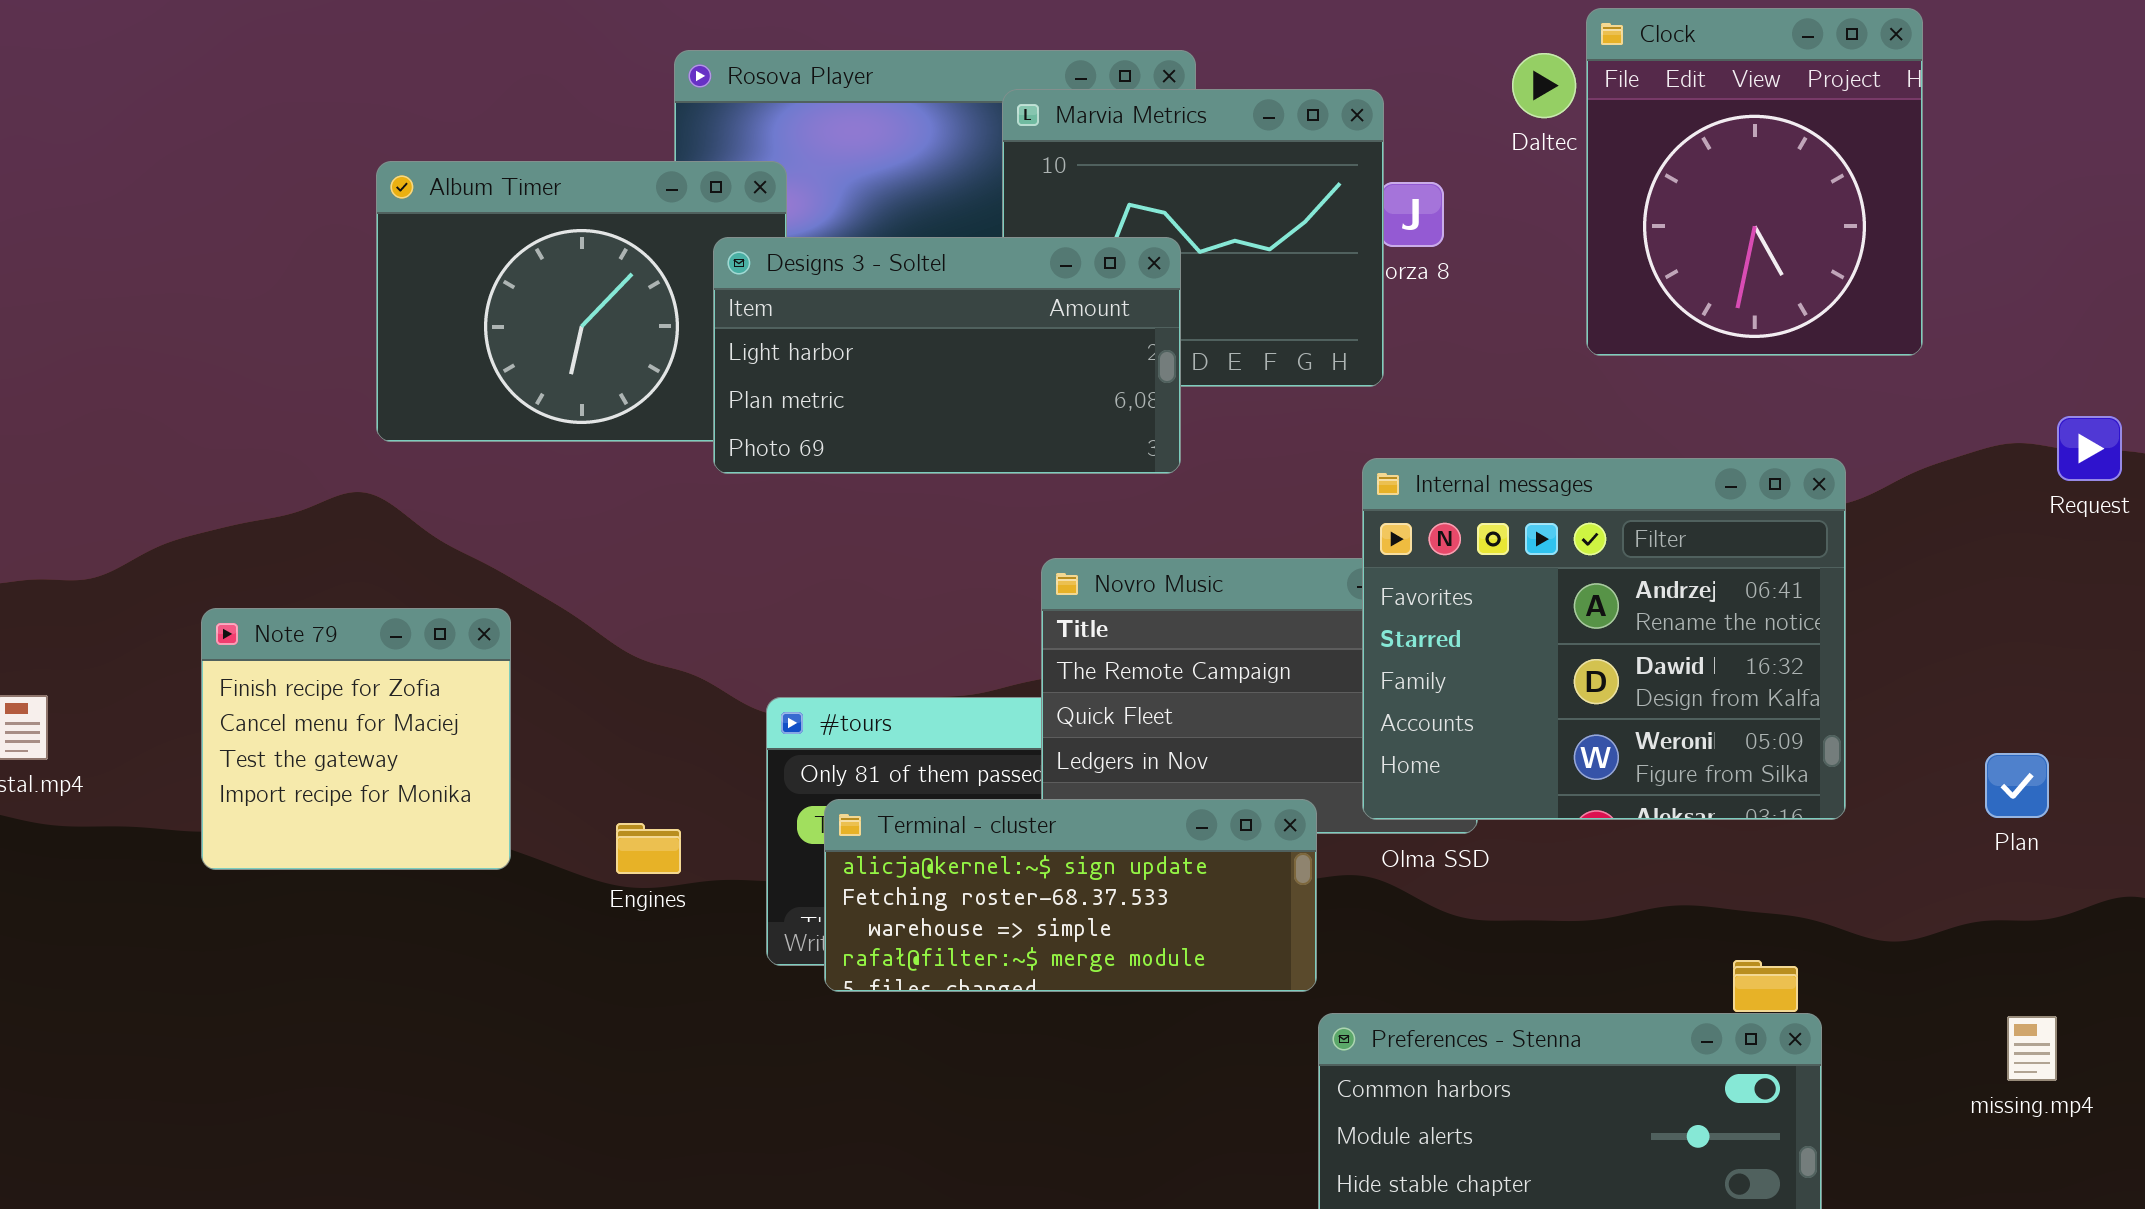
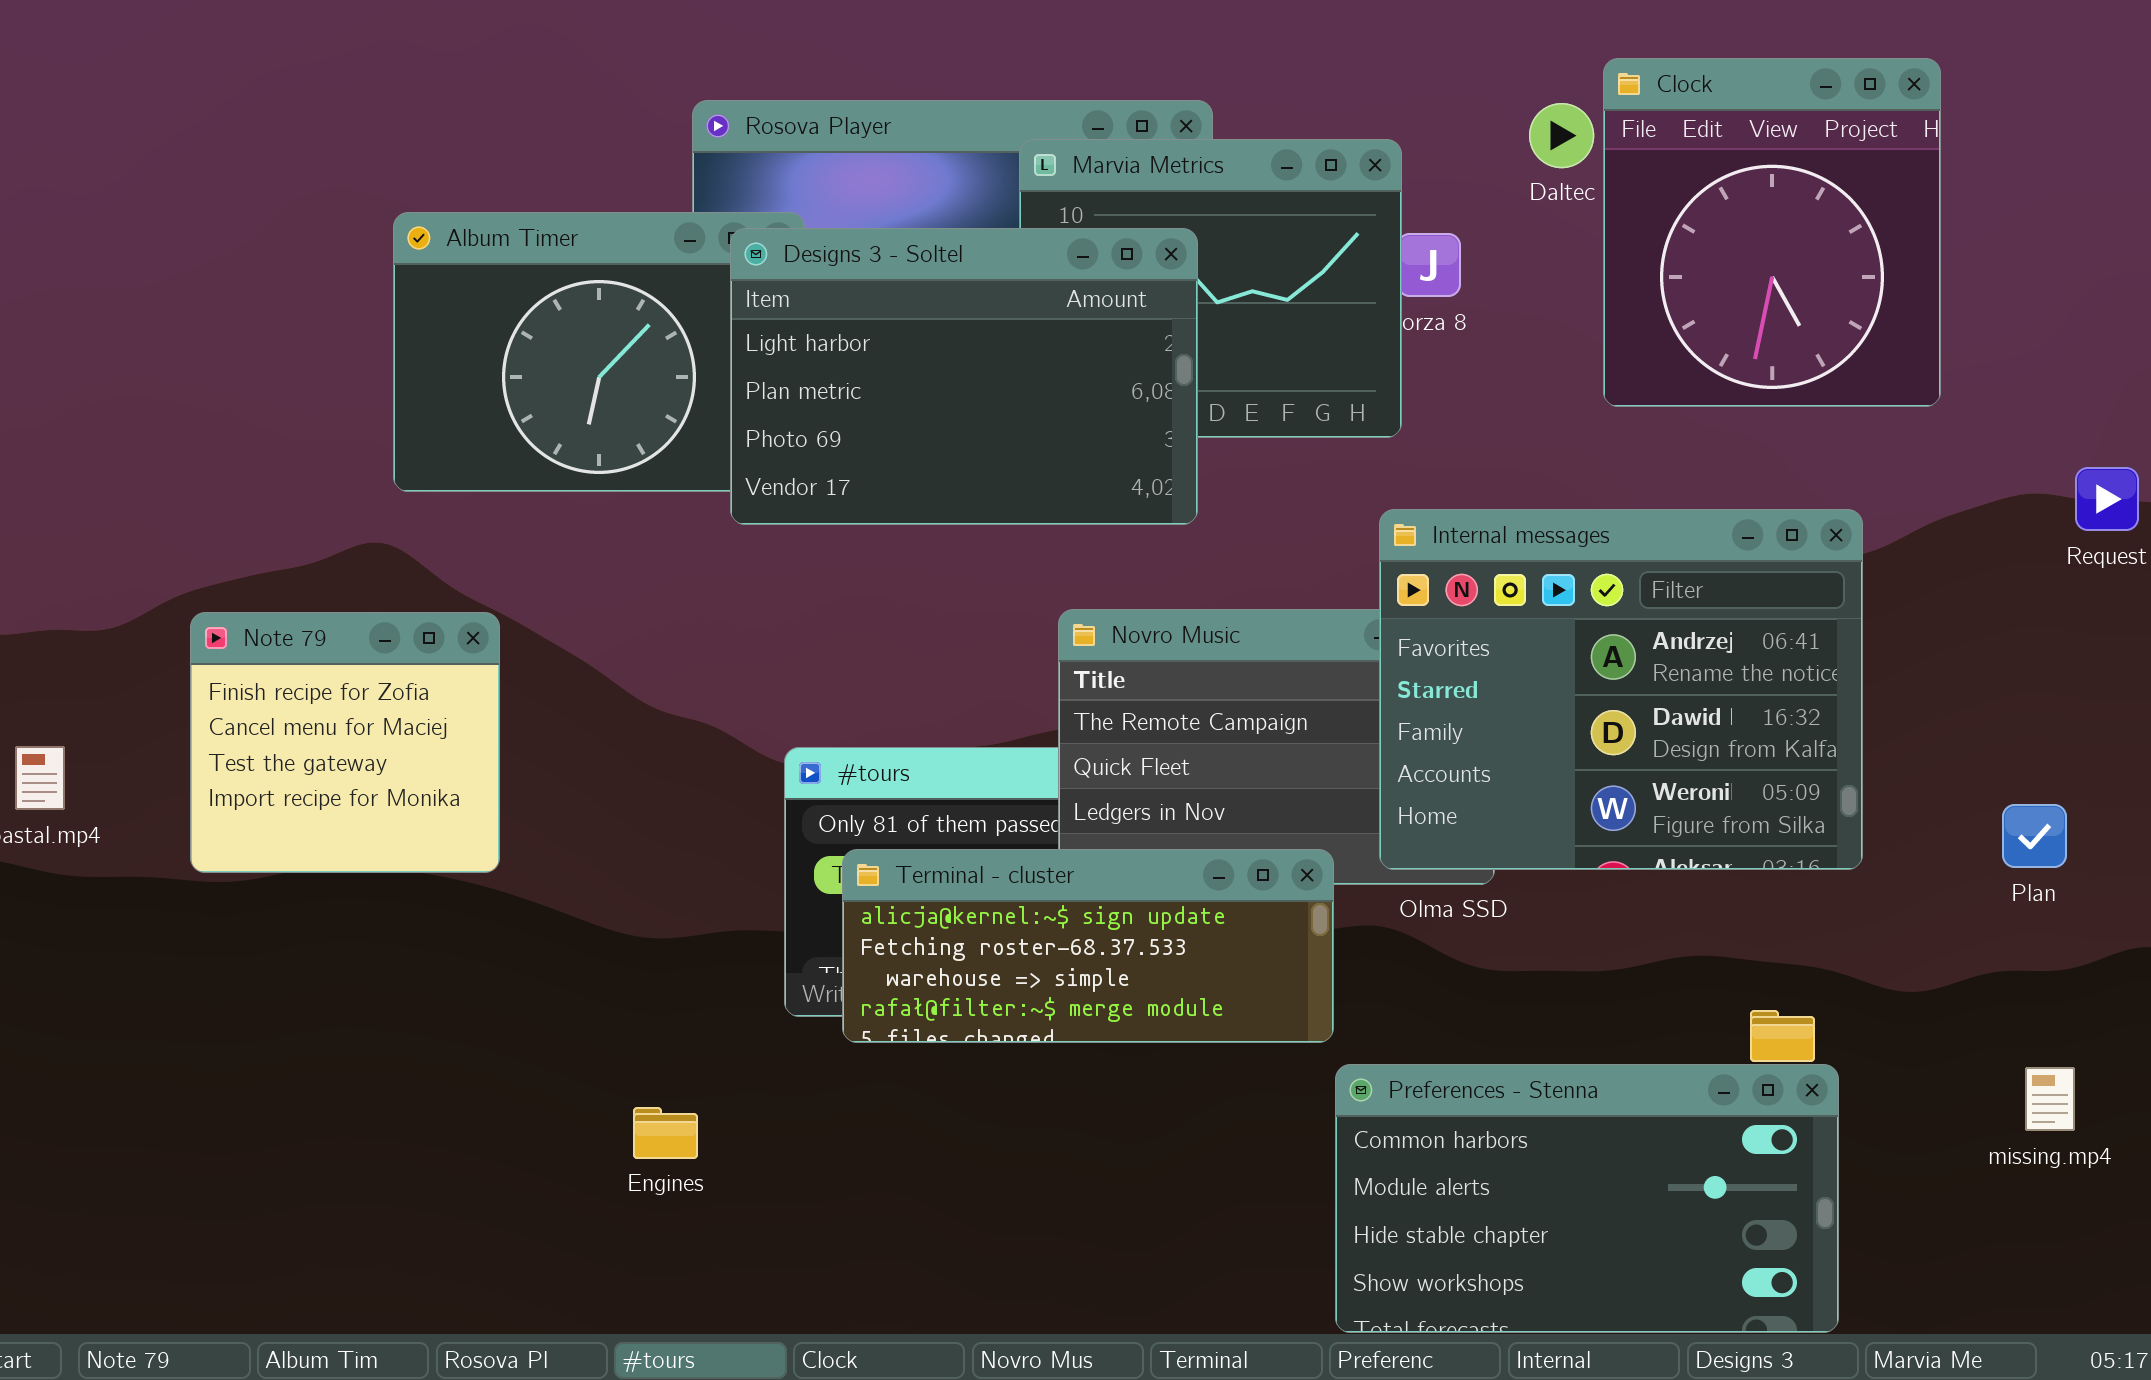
Designs 3 - Soltel: [713,237,1181,474] -> [730,228,1198,525], resized
Note 79: [201,608,511,870] -> [190,612,500,873], moved
Engines: [616,823,681,874] -> [633,1107,698,1159], moved

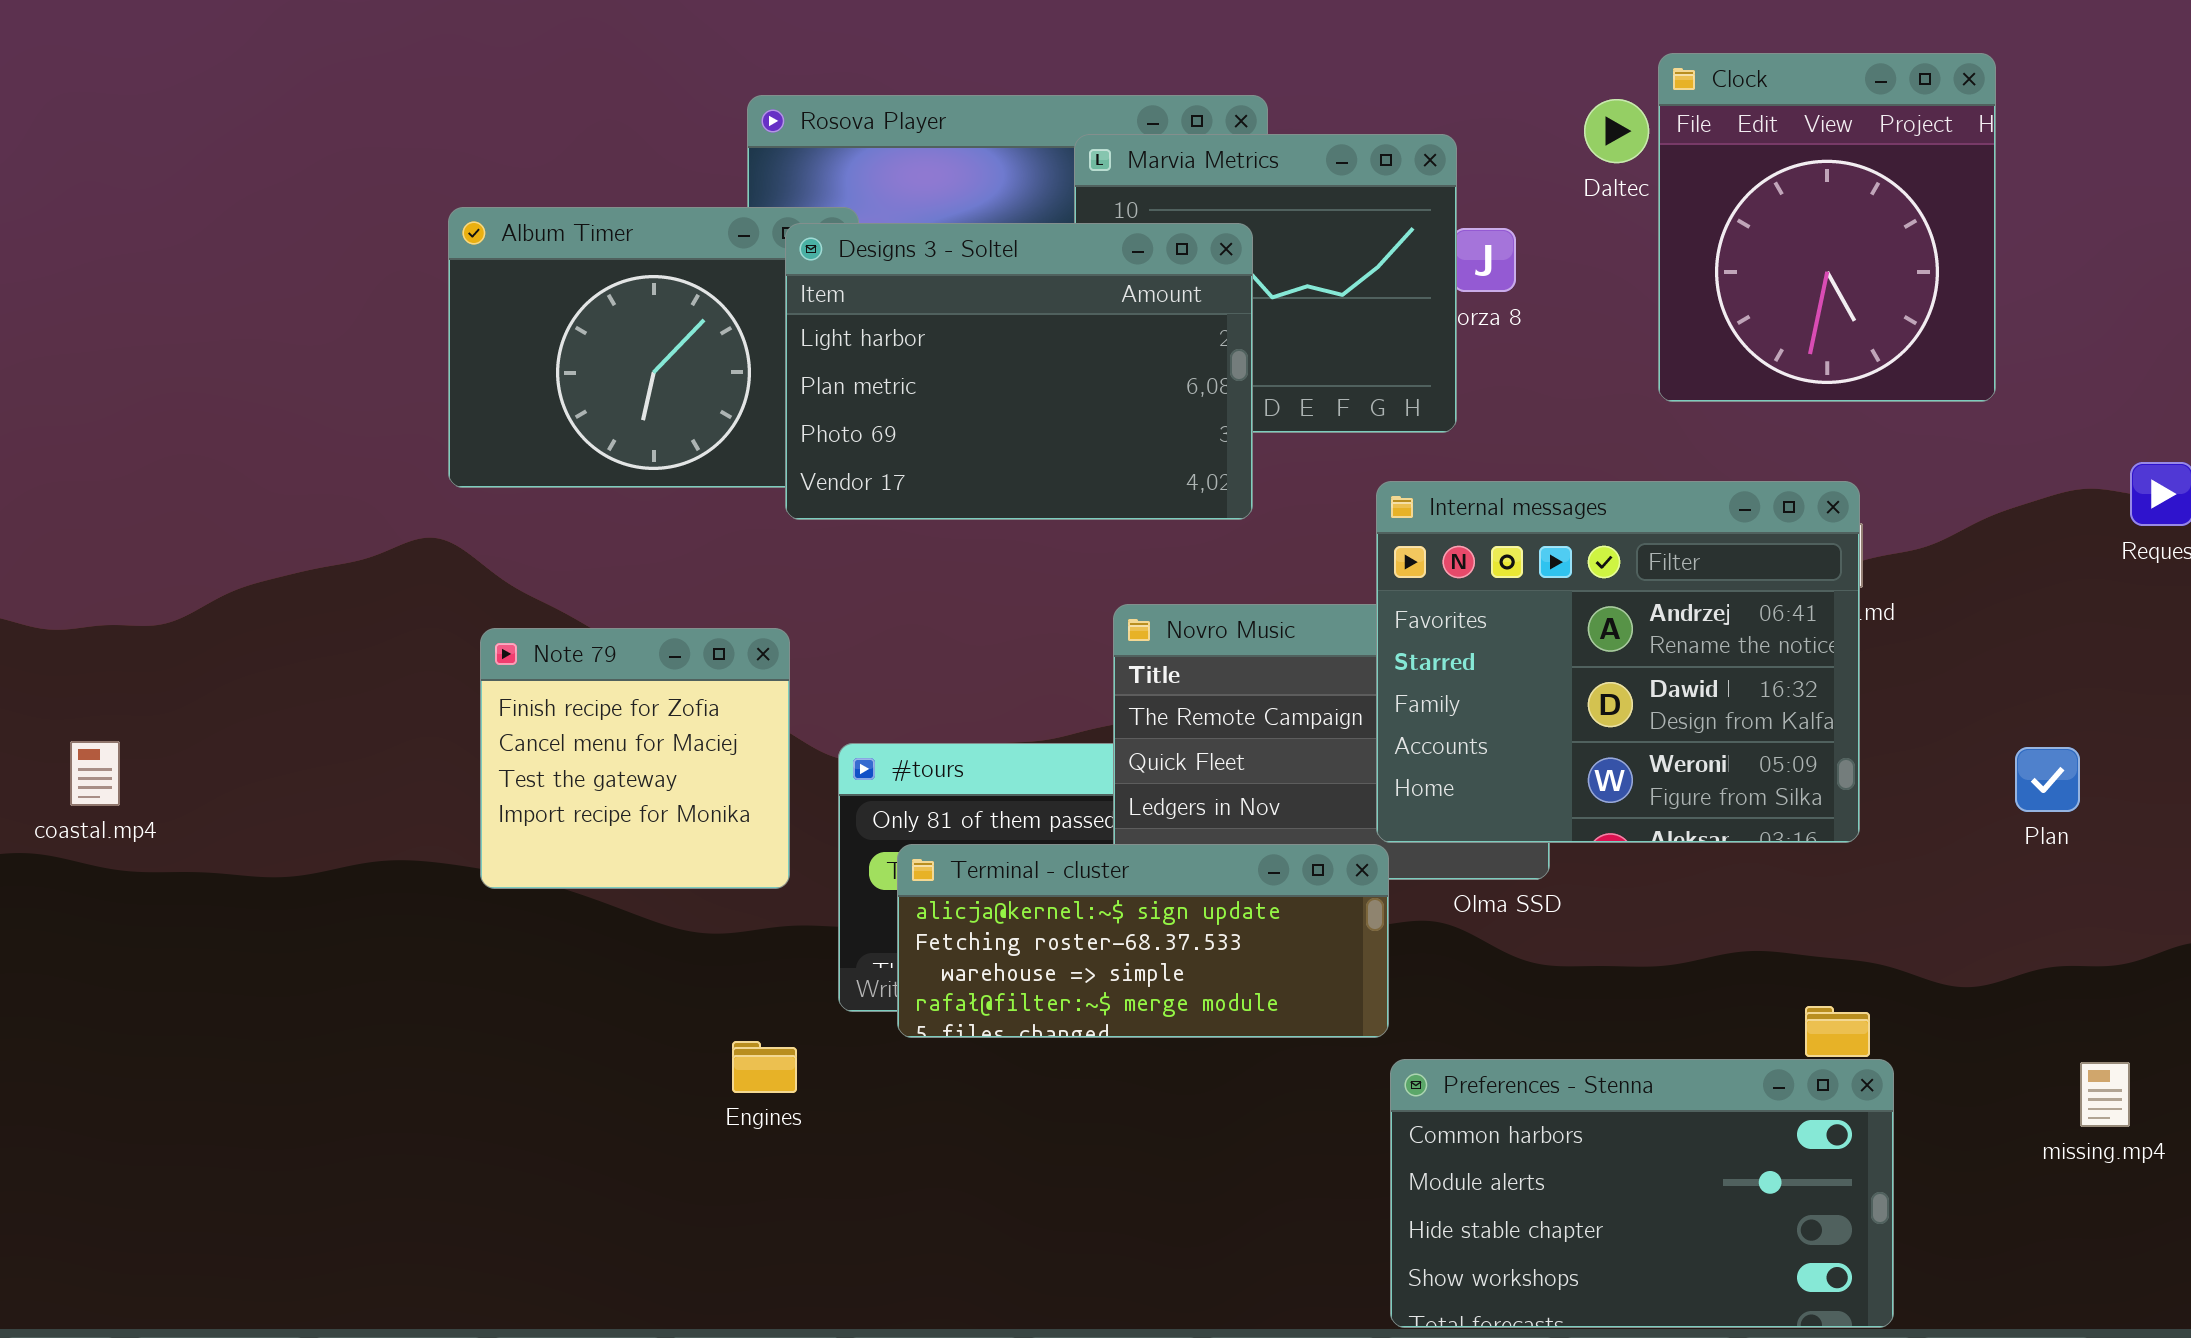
Internal messages: [1379,509,1863,870] -> [1376,481,1860,843], moved
Note 79: [190,612,500,873] -> [480,628,790,889], moved
Plan: [2002,804,2067,868] -> [2015,747,2080,812], moved
Engines: [633,1107,698,1159] -> [732,1041,797,1093], moved

